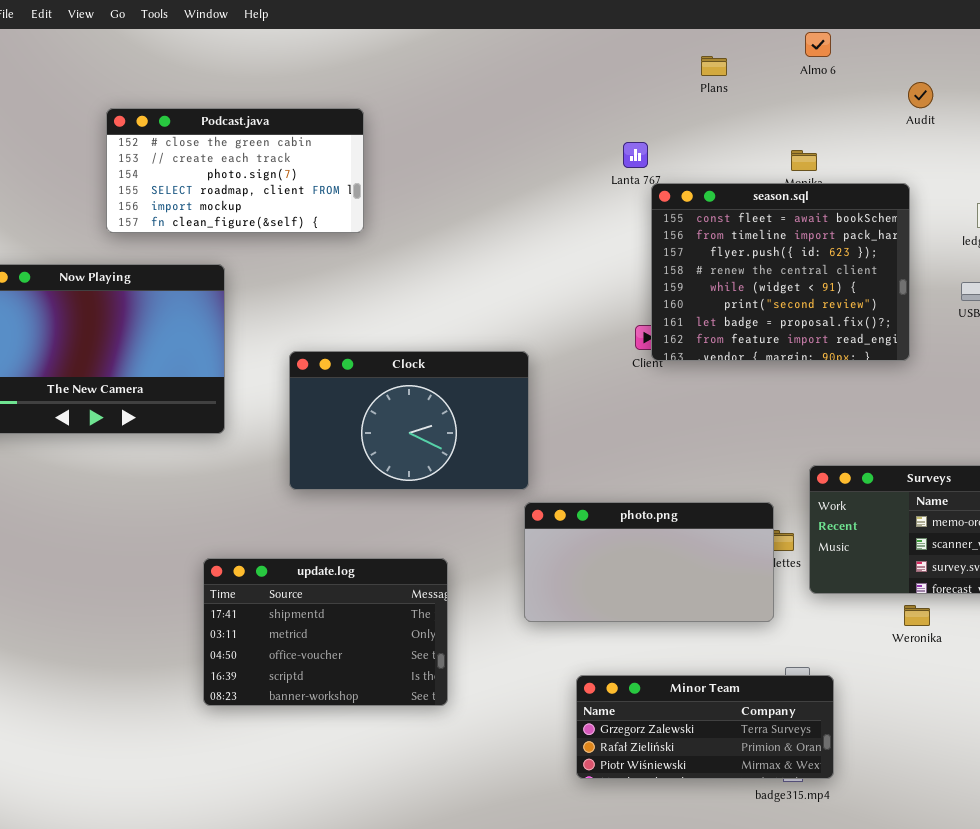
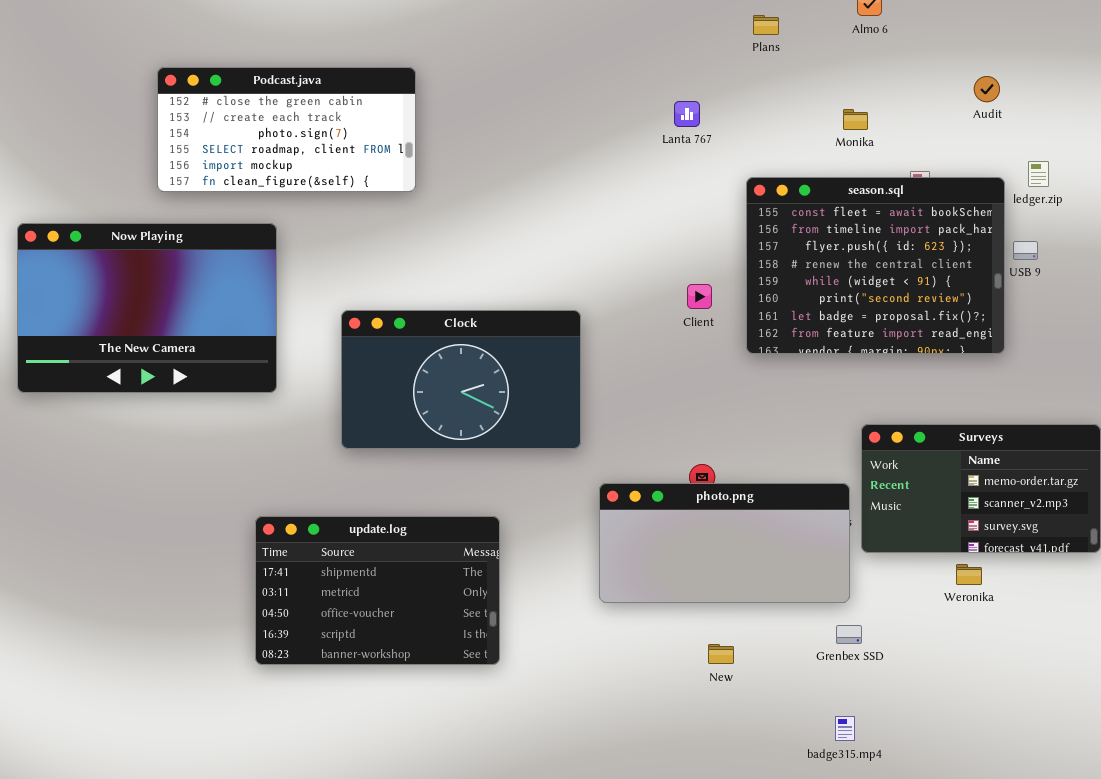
Audit: [908,82,933,108] -> [974,76,1000,102], moved
season.sql: [651,183,910,361] -> [746,177,1005,354], moved
photo.png: [524,502,774,622] -> [599,483,850,603], moved
Minor Team: [576,675,834,779] -> none, closed

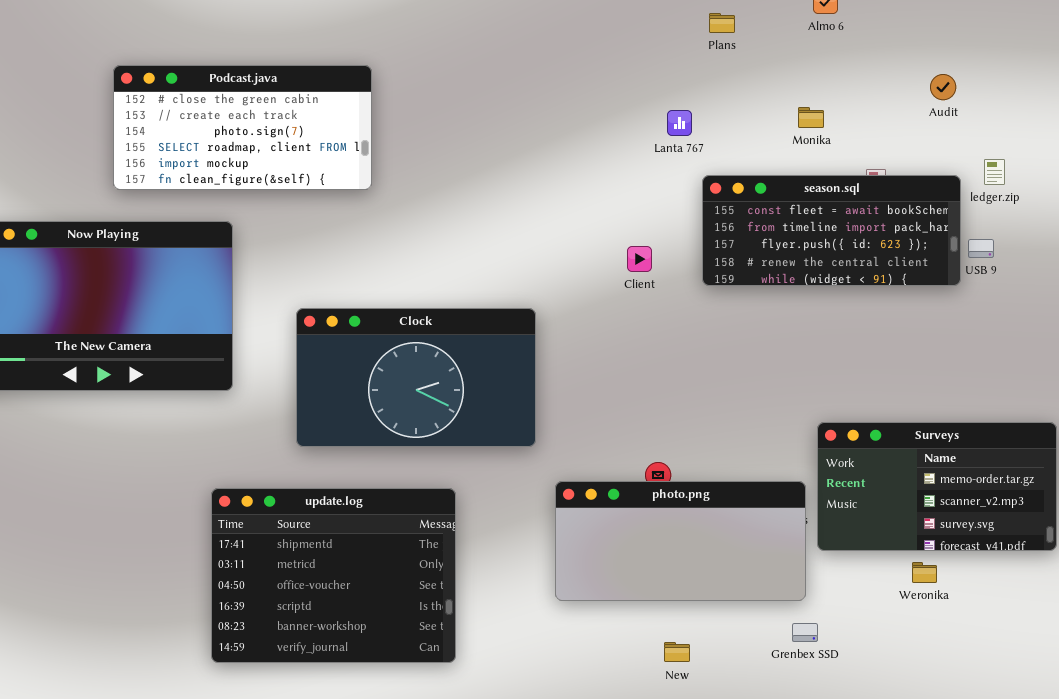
Lanta 767: [674,101,700,127] -> [667,110,692,136], moved
season.sql: [746,177,1005,354] -> [702,175,961,286], resized
Client: [687,284,712,309] -> [627,246,652,272], moved
update.log: [255,516,500,665] -> [211,488,456,663], resized

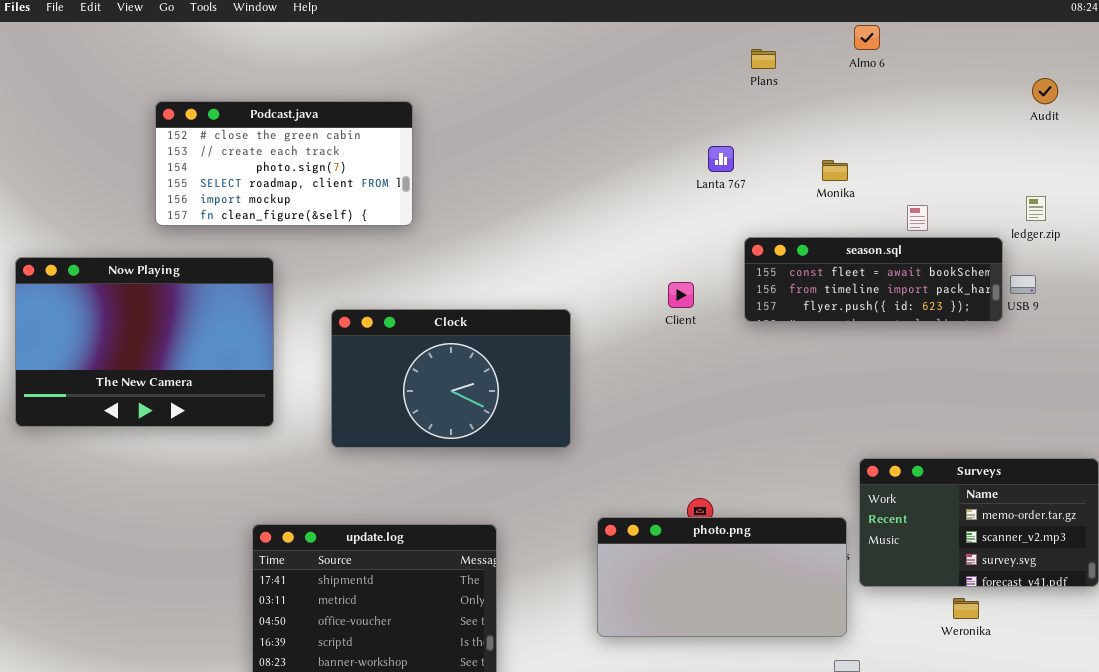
Audit: [930,74,956,100] -> [1032,78,1058,104], moved
Monika: [798,107,824,128] -> [822,160,848,181], moved
season.sql: [702,175,961,286] -> [744,237,1003,322], resized
Clock: [296,308,536,447] -> [331,309,571,448], moved

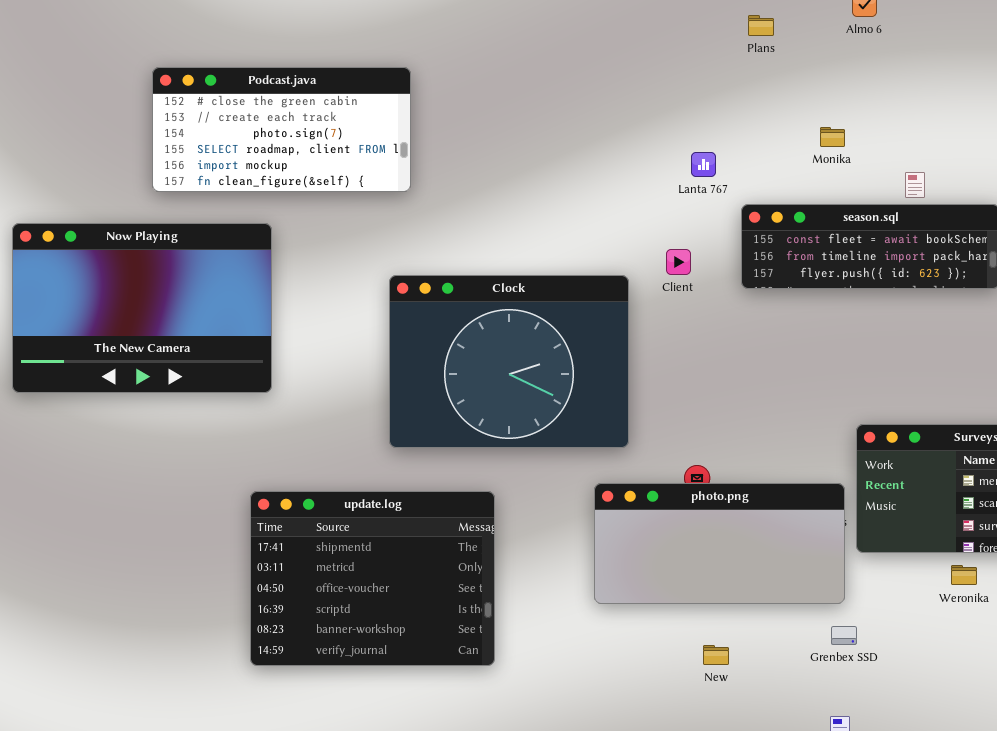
Lanta 767: [708,146,734,172] -> [691,152,716,177], moved
Clock: [331,309,571,448] -> [389,275,629,448], moved, resized

